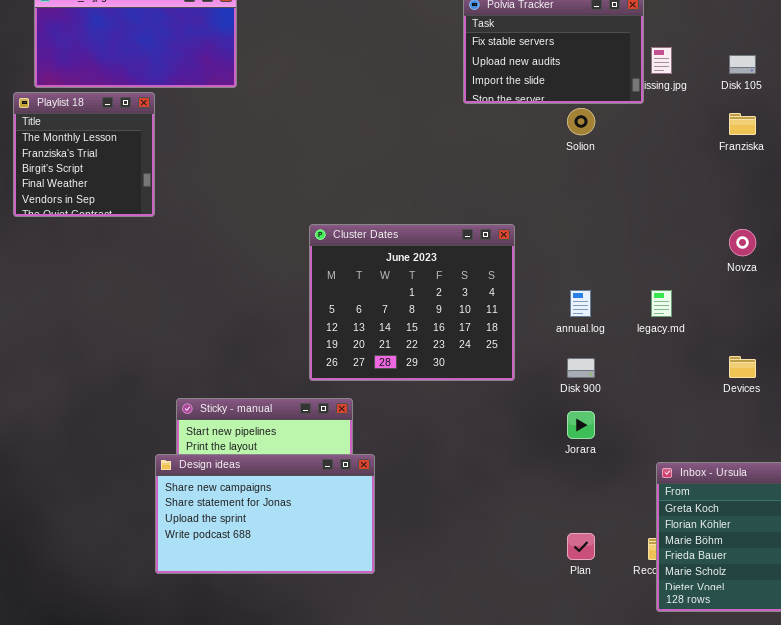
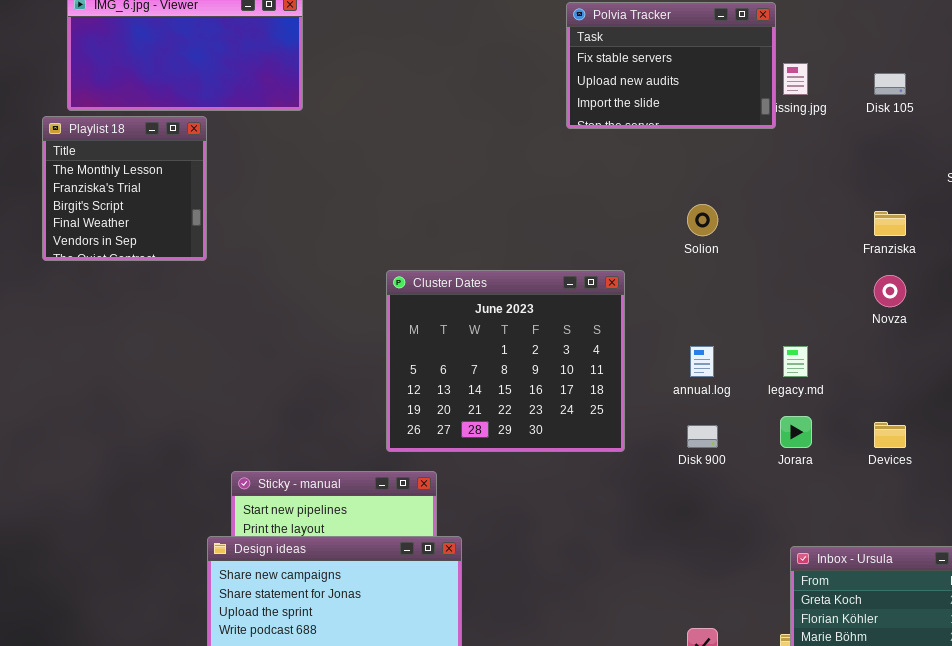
Solion: [567,108,595,135] -> [687,204,718,236], moved
Franziska: [729,113,756,135] -> [874,211,906,236], moved
Jorara: [567,411,595,439] -> [780,416,812,448], moved

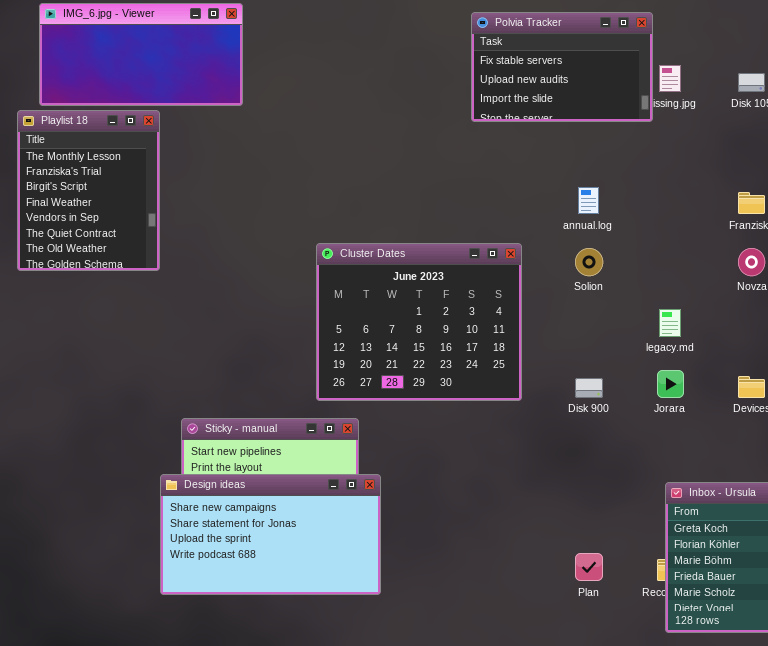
Playlist 18: [42,116,207,261] -> [17,110,160,271], resized
Solion: [687,204,718,236] -> [575,248,603,276], moved
annual.log: [690,346,714,377] -> [578,187,599,214], moved

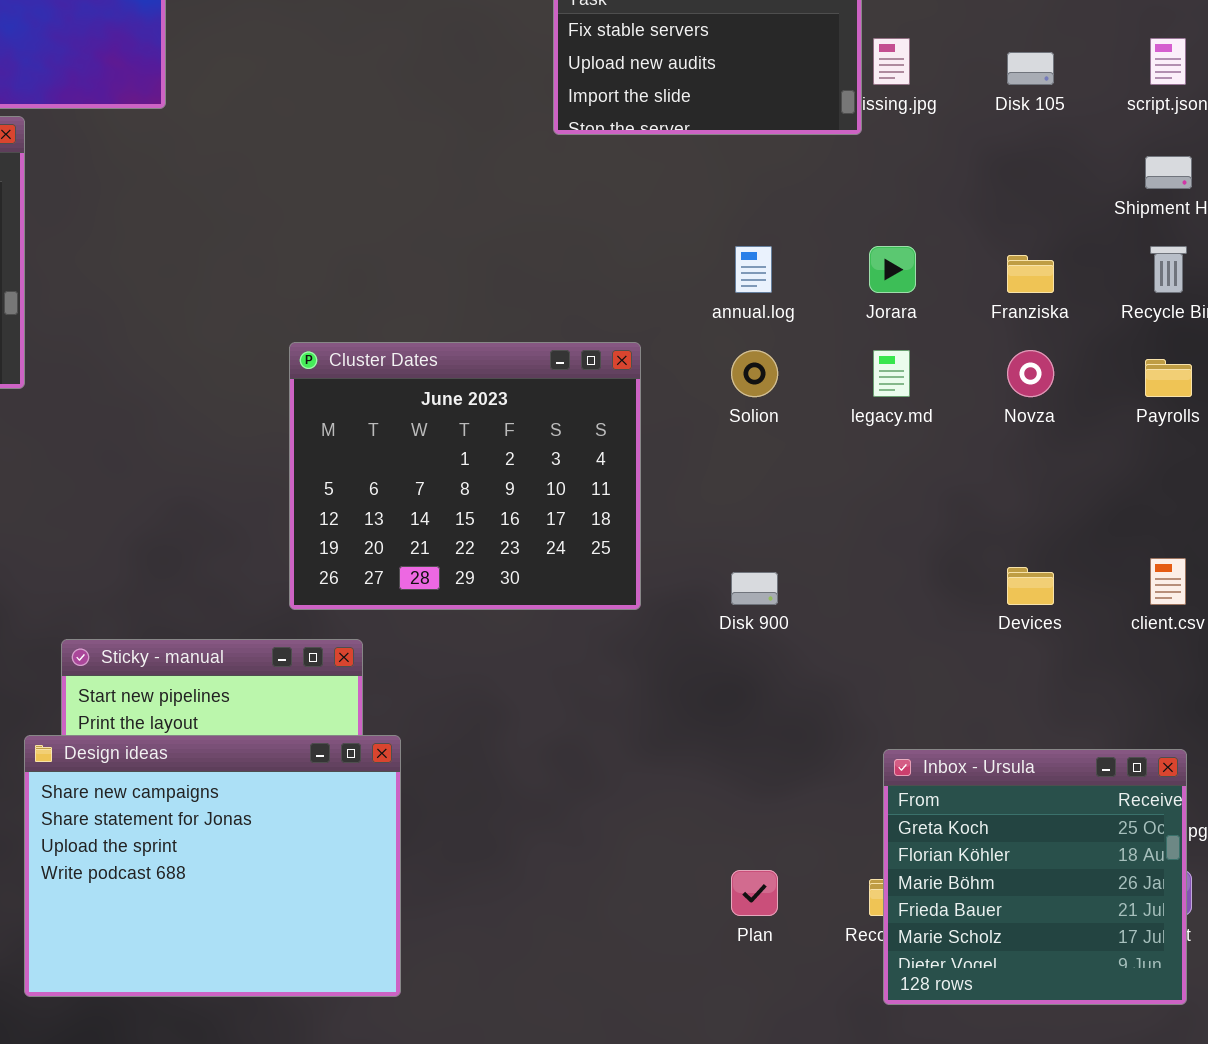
legacy.md: [659,309,681,337] -> [873,350,910,397], moved
Jorara: [657,370,684,398] -> [869,246,916,293], moved
Design ideas: [160,474,381,595] -> [24,735,401,997], resized

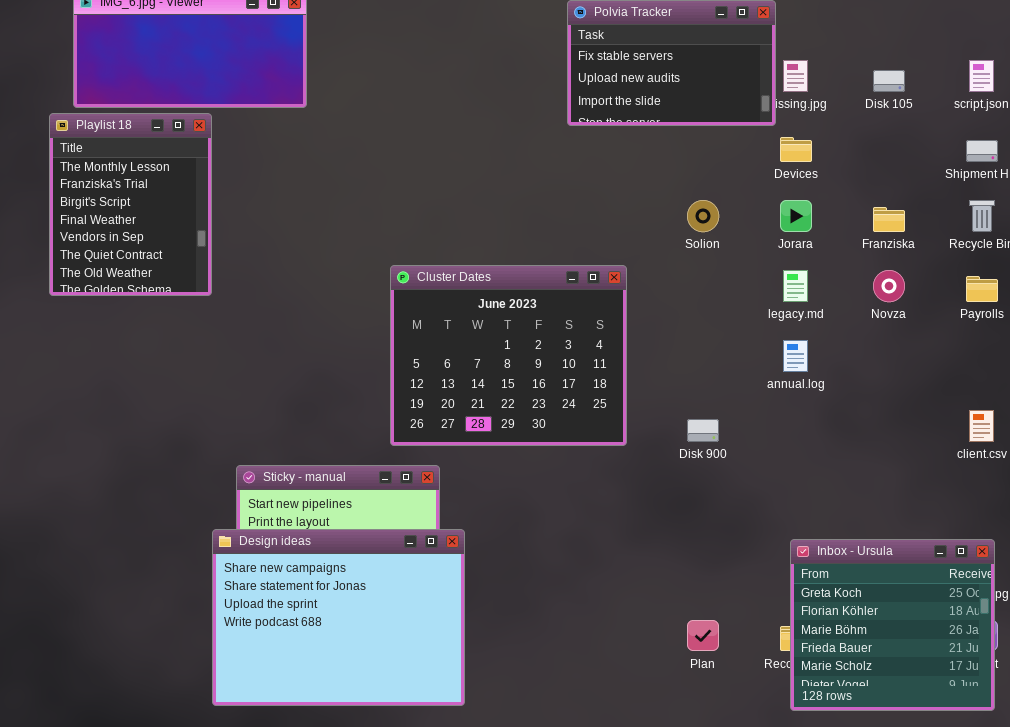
annual.log: [735,246,772,293] -> [783,340,808,372], moved
Solion: [731,350,778,397] -> [687,200,719,232], moved
Devices: [1007,567,1054,605] -> [780,137,812,162], moved

